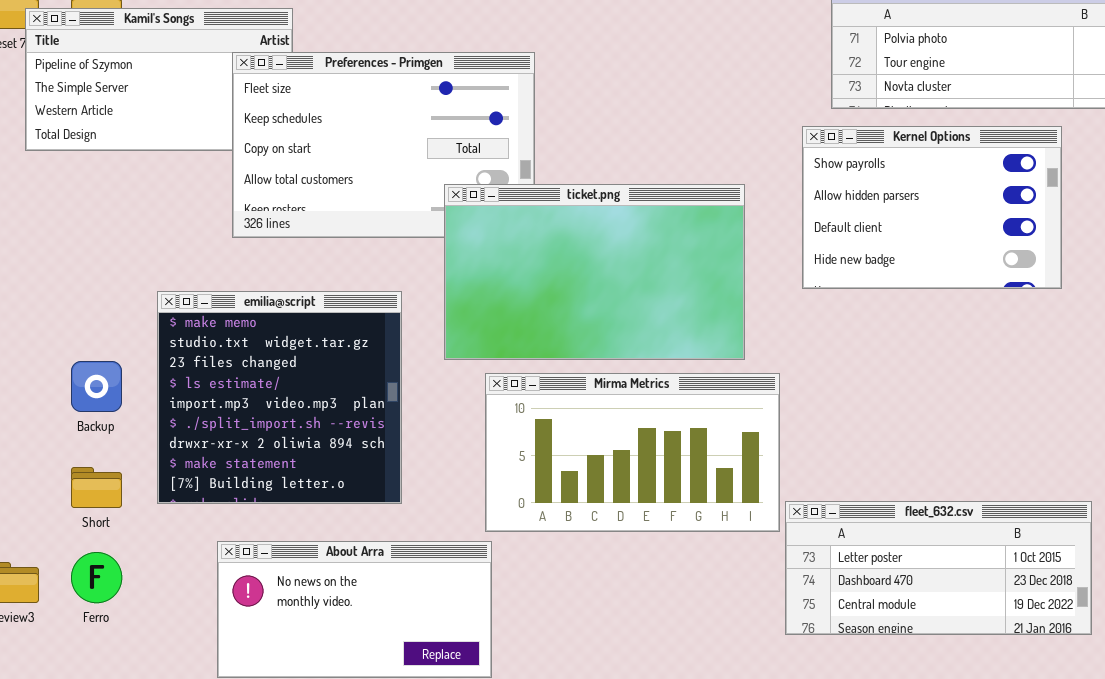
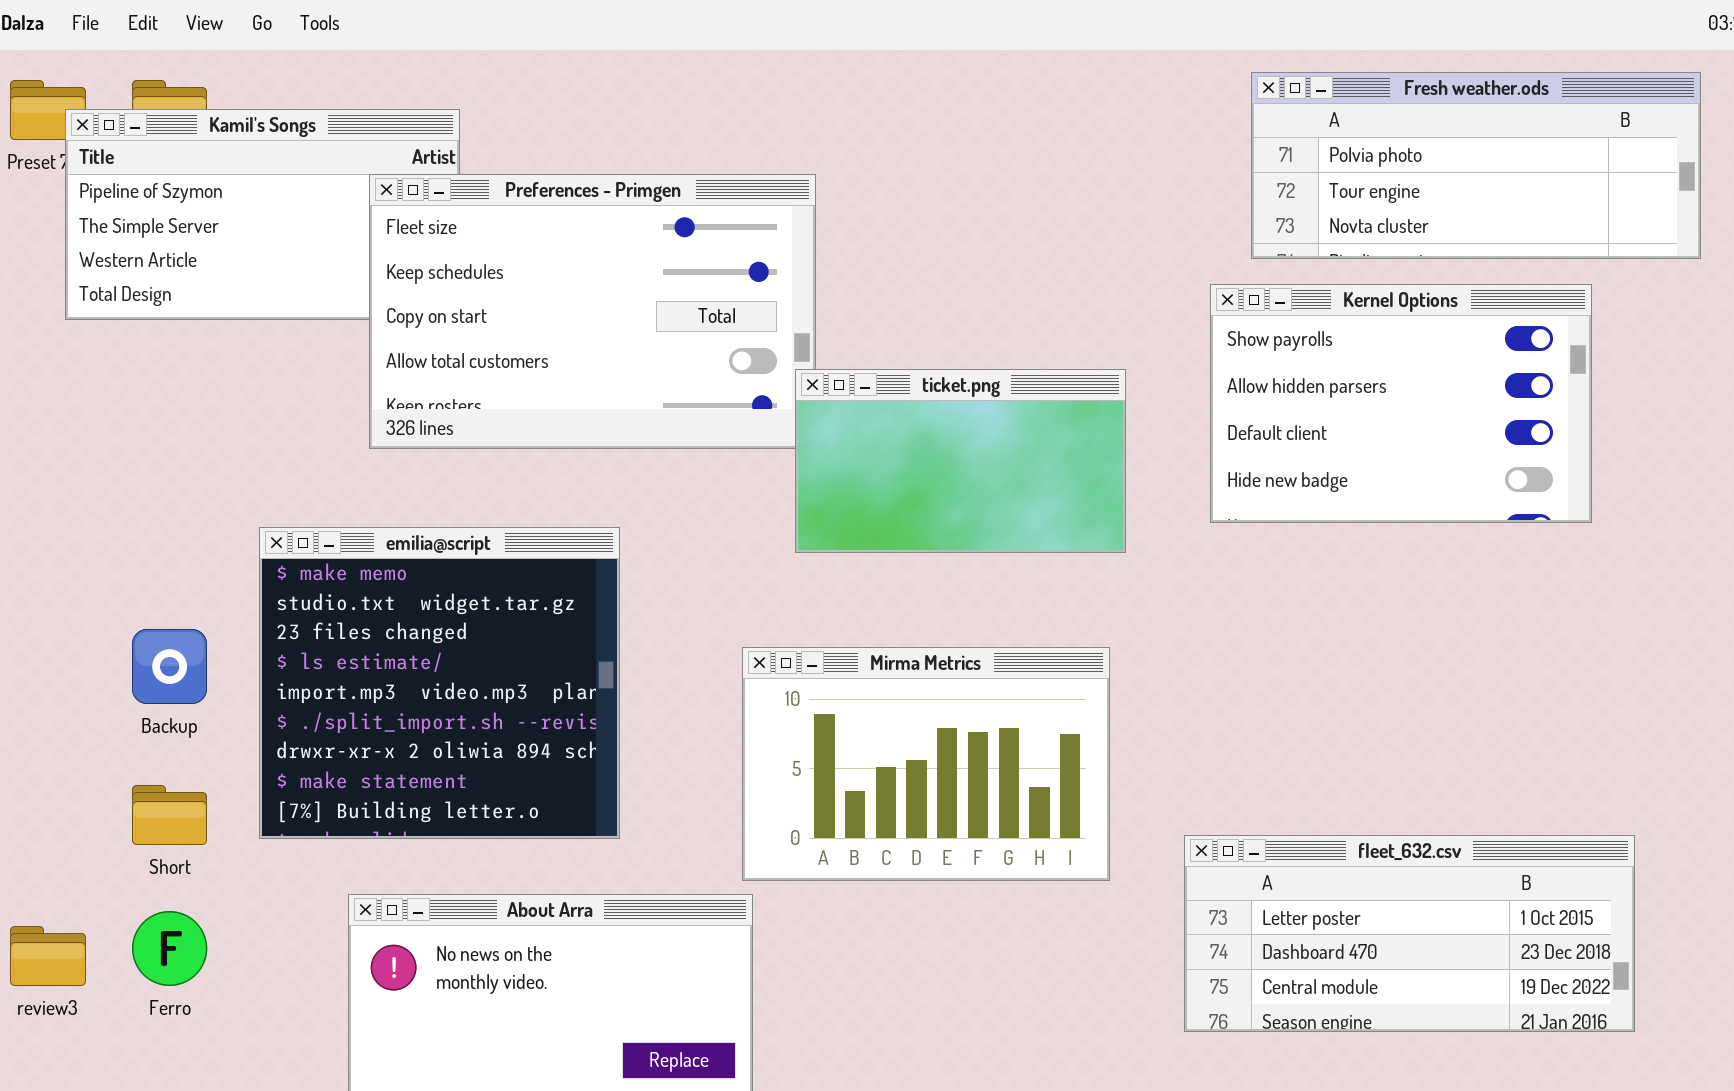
ticket.png: [444,184,745,360] -> [795,369,1126,553], resized
Mirma Metrics: [485,373,780,532] -> [742,647,1110,881], resized

